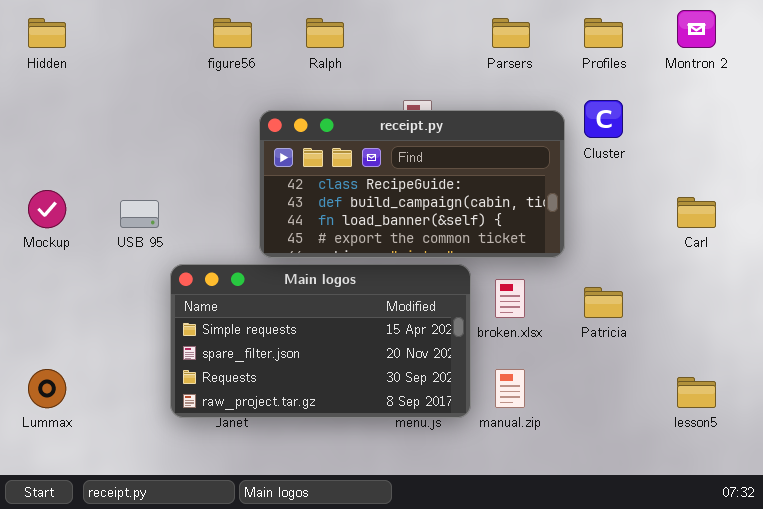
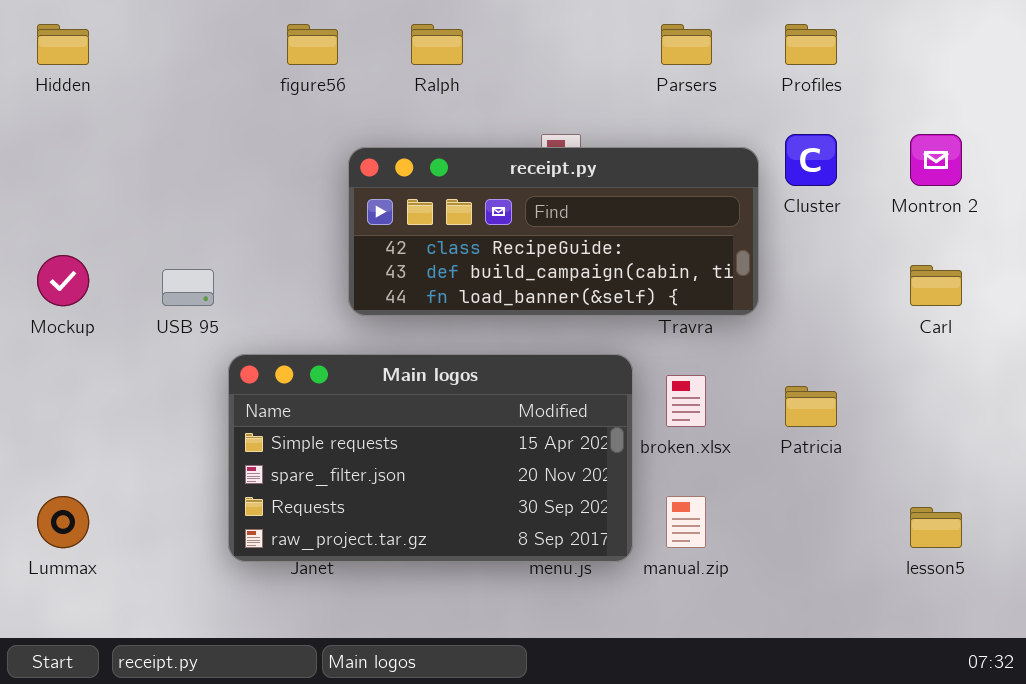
Montron 2: [677,10,716,48] -> [910,134,962,186], moved
receipt.py: [259,110,565,258] -> [348,147,759,316], resized

